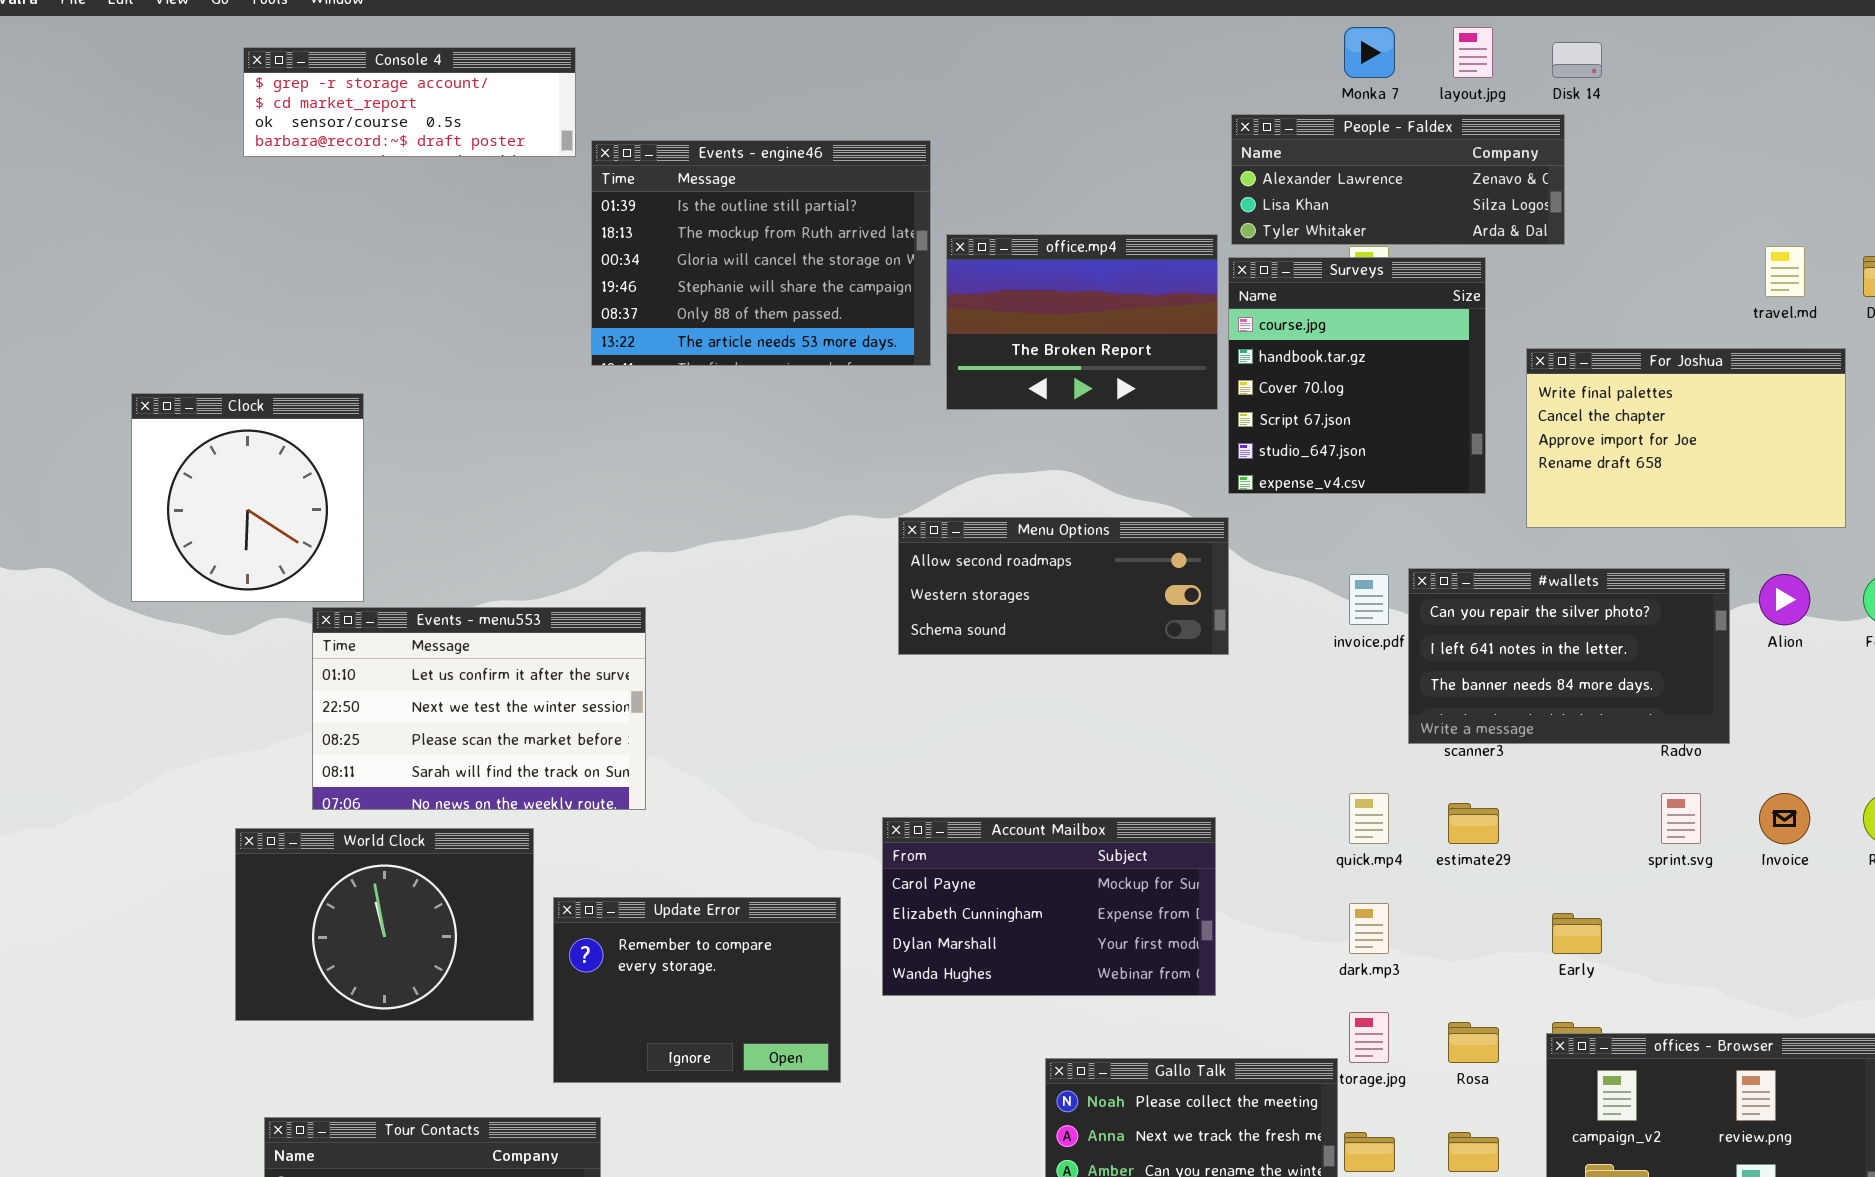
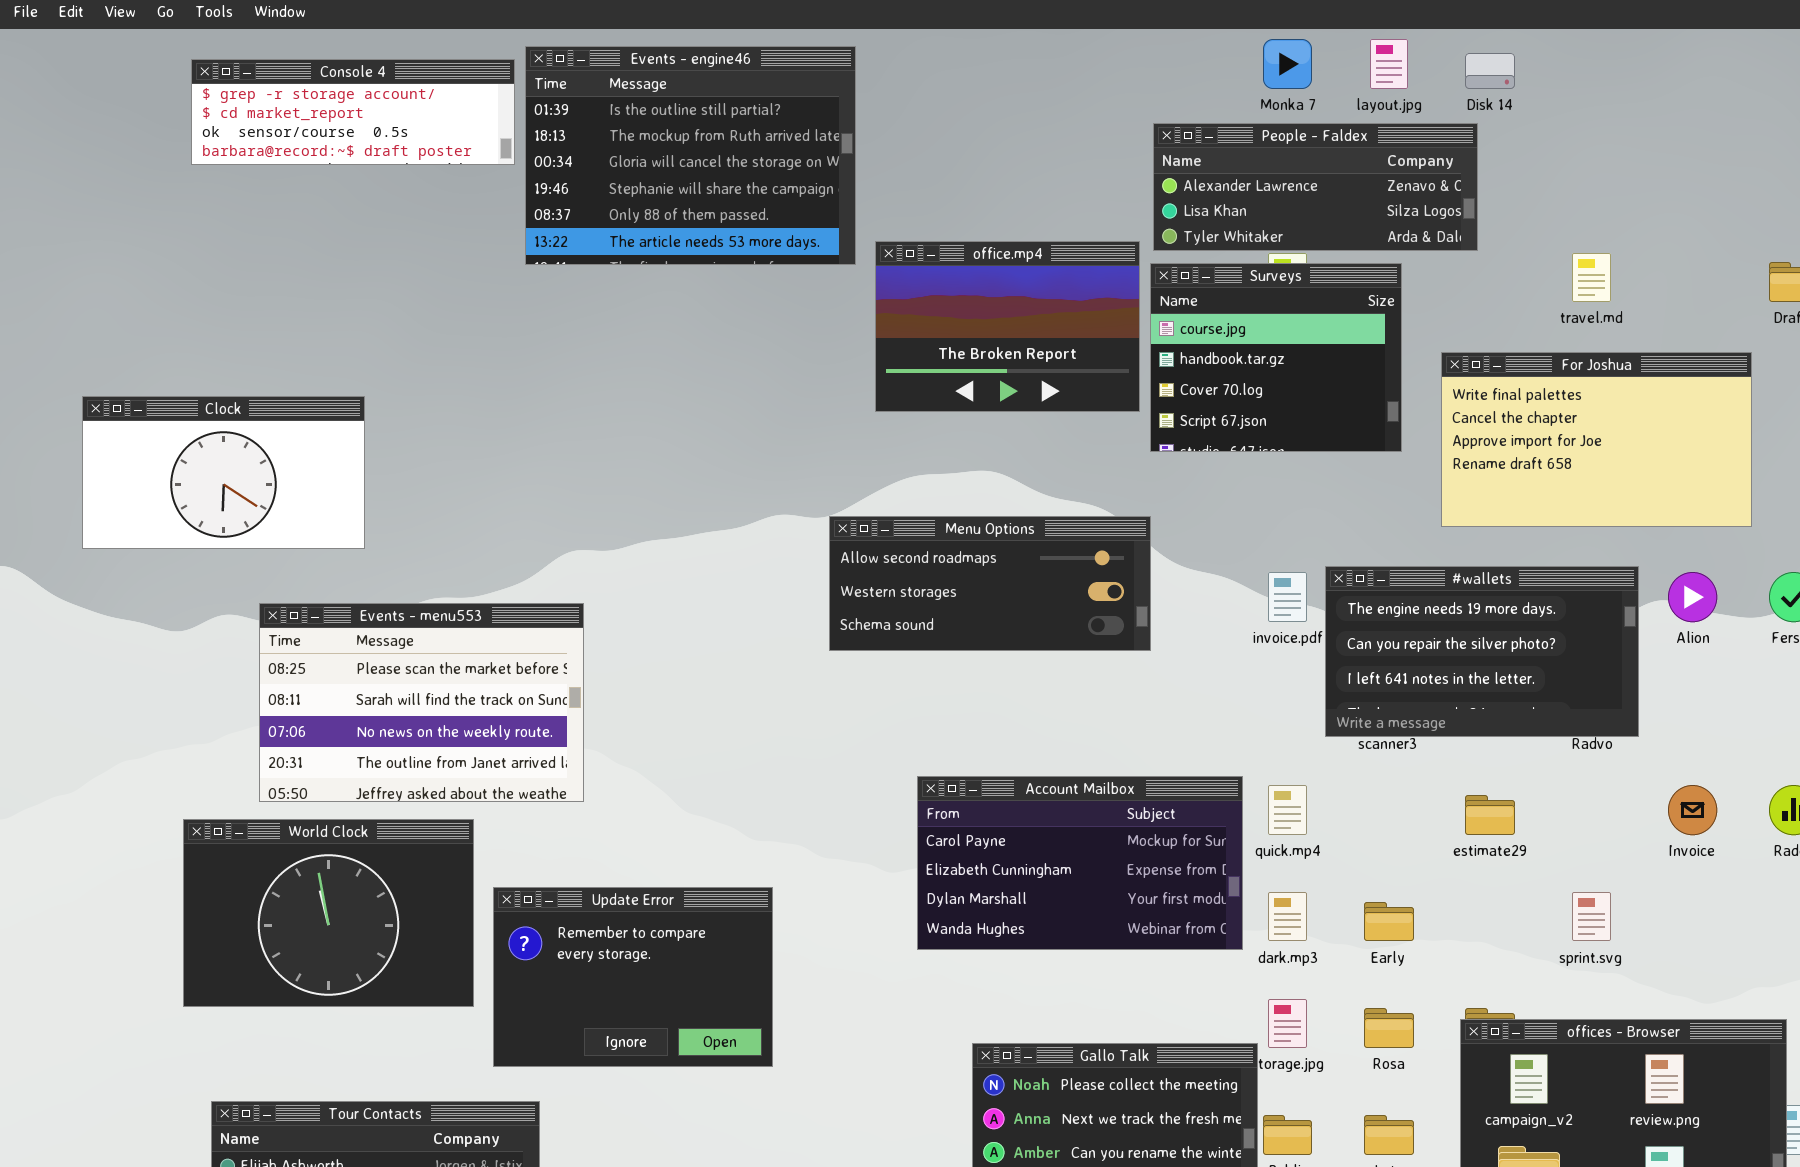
Events - engine46: [591,140,931,366] -> [525,46,856,265], moved
travel.md: [1765,246,1805,297] -> [1572,253,1611,302], moved
Surveys: [1228,257,1486,494] -> [1150,263,1402,452], resized
Clock: [131,393,364,602] -> [82,396,365,549], resized
#wallets: [1408,568,1730,744] -> [1325,566,1639,737], scrolled up 1 row
Events - menu553: [312,607,646,810] -> [259,603,584,802], scrolled down 2 rows
sprint.svg: [1661,793,1701,844] -> [1572,892,1611,941], moved
estimate29: [1448,803,1499,844] -> [1465,795,1515,835], moved
Account Mailbox: [882,817,1216,996] -> [917,776,1243,950], moved
Early: [1552,913,1602,954] -> [1364,902,1414,941], moved

